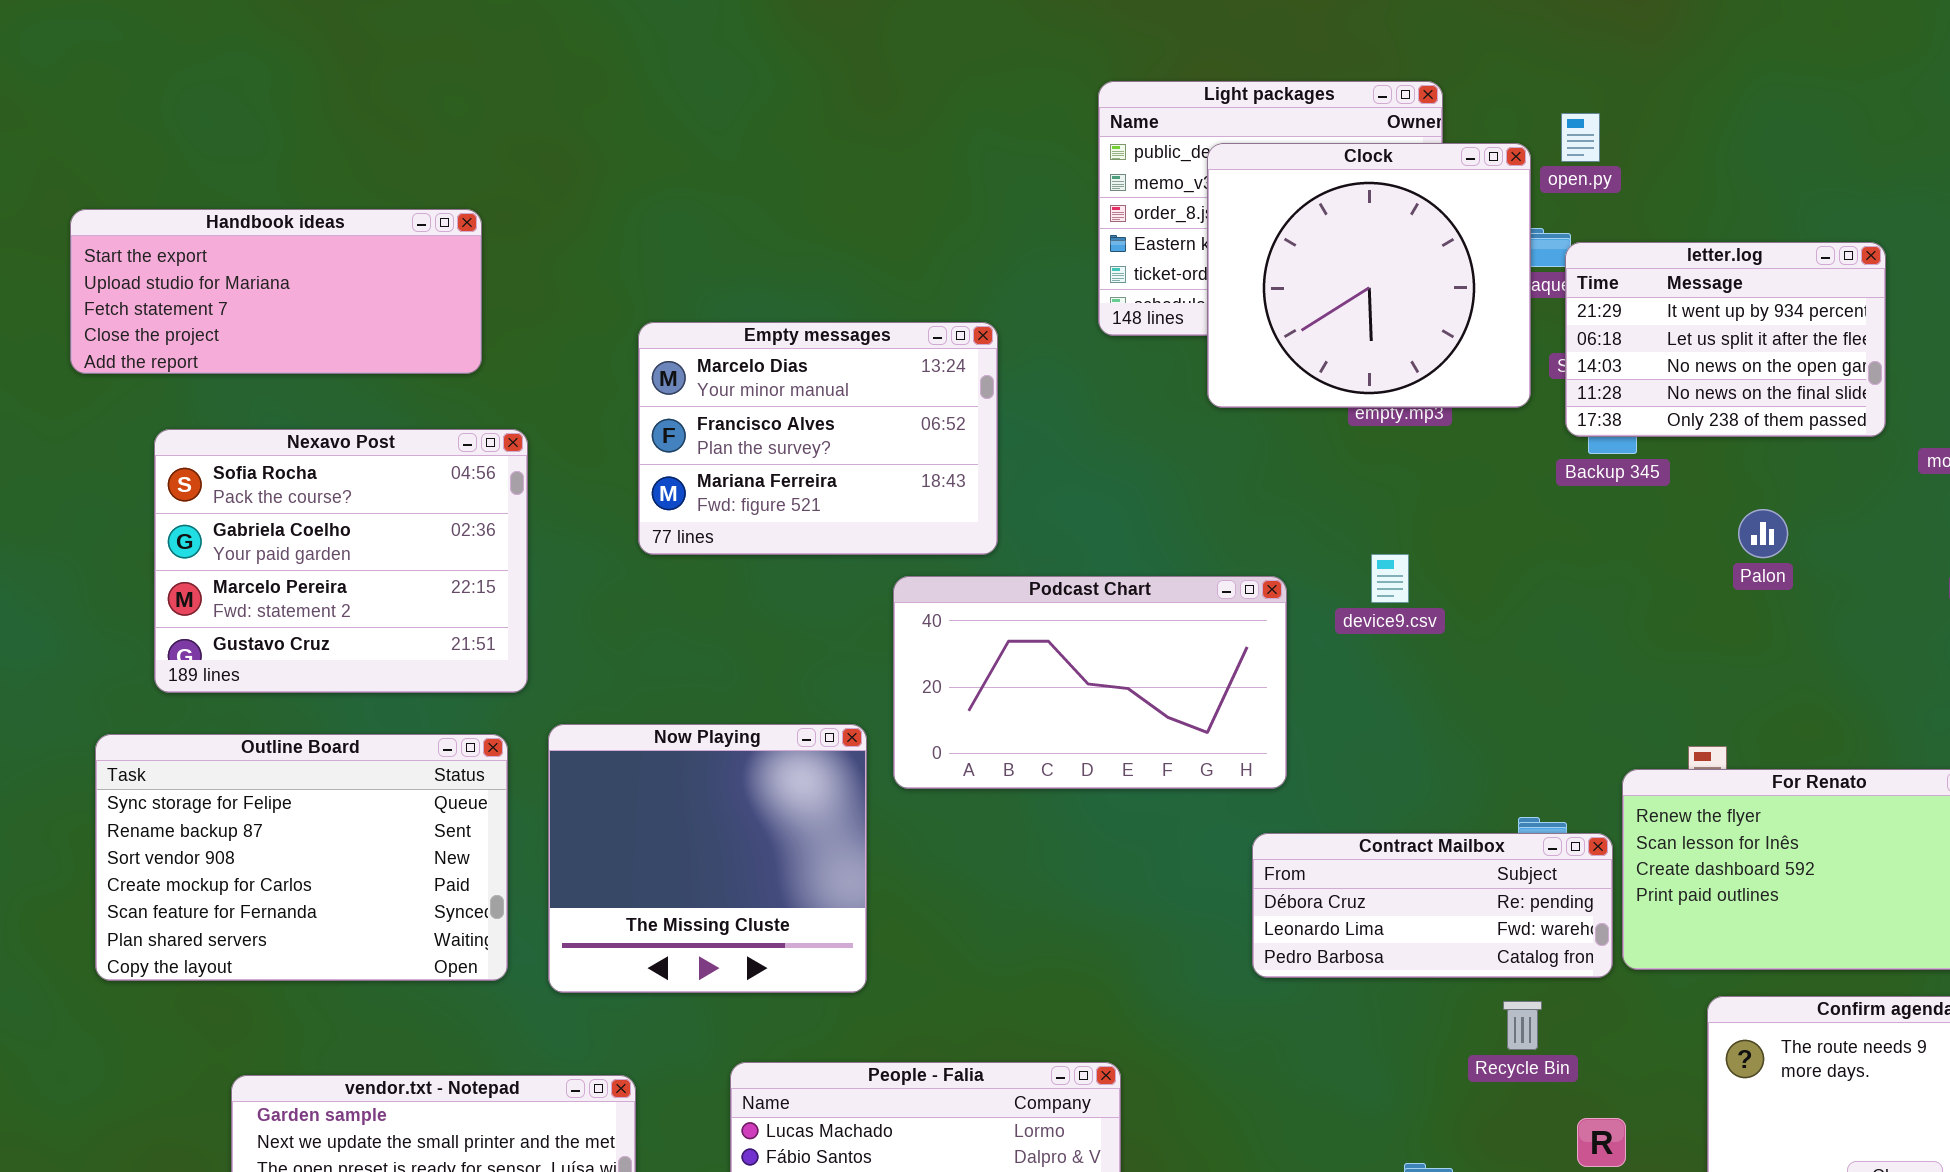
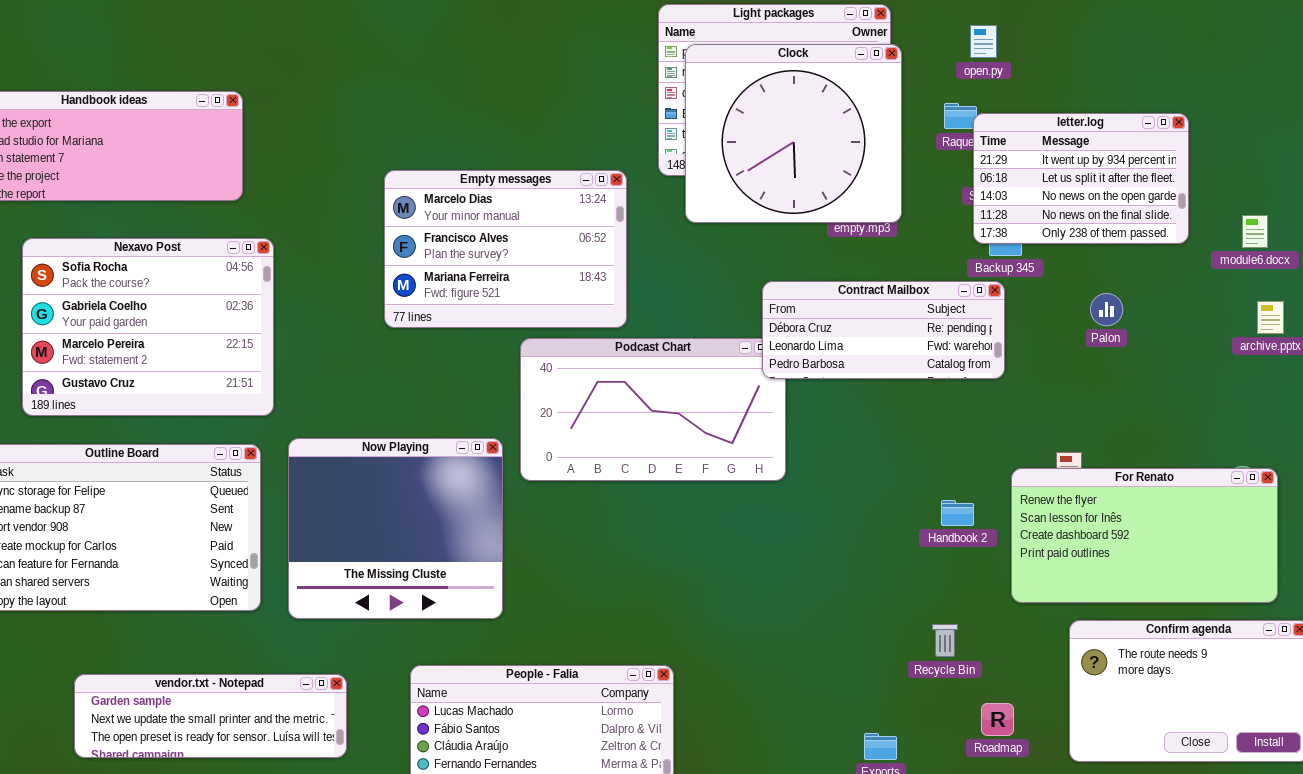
Clock: [1207,143,1531,408] -> [685,44,902,223], moved
Empty messages: [638,322,998,555] -> [384,170,627,328], moved
Contract Mailbox: [1252,833,1613,978] -> [762,281,1005,379], moved

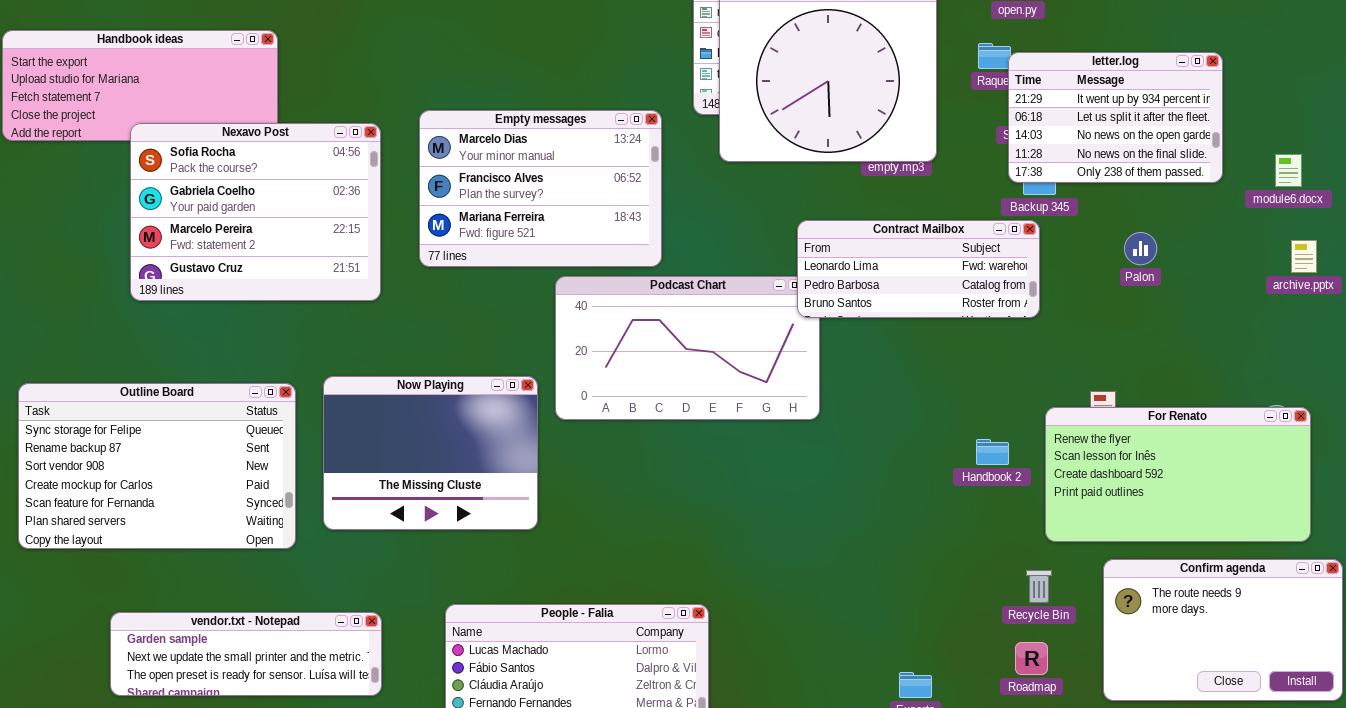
Nexavo Post: [22,238,274,416] -> [130,123,381,301], moved
Contract Mailbox: [762,281,1005,379] -> [797,220,1040,318], scrolled down 1 row
Now Playing: [288,438,503,619] -> [323,376,538,530], resized
Recycle Bin: [932,624,958,657] -> [1026,570,1052,603], moved

